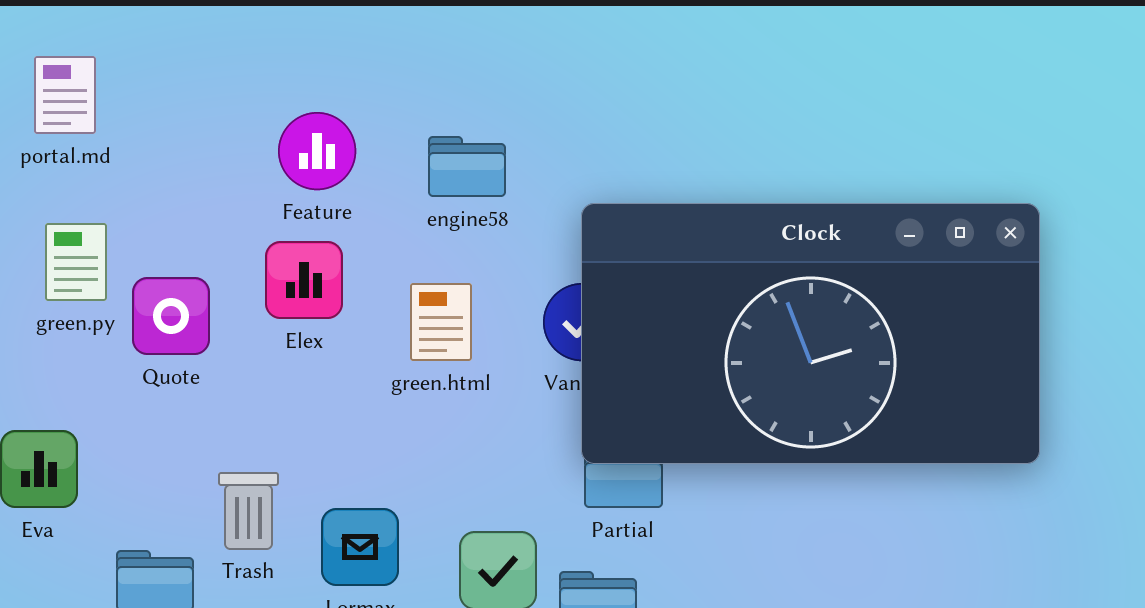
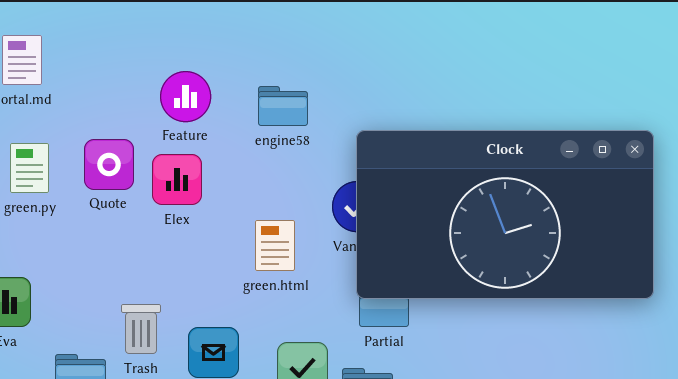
Quote: [132,277,210,355] -> [84,139,134,190], moved
green.html: [410,283,472,361] -> [255,220,295,271], moved

